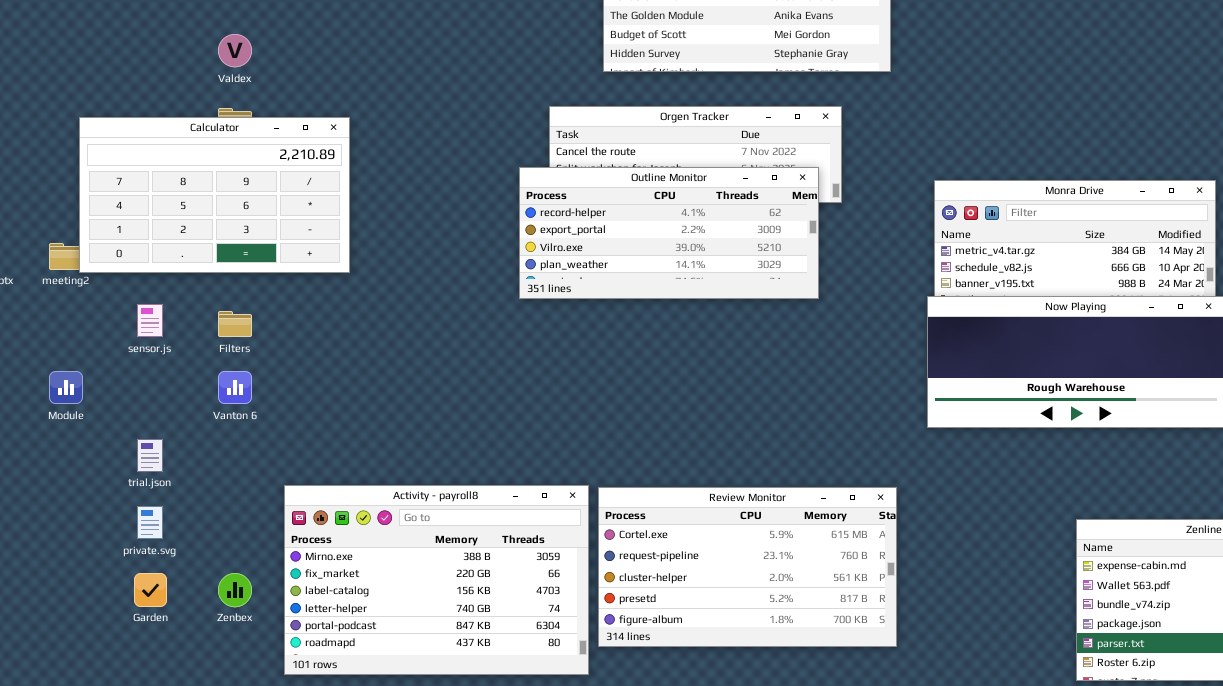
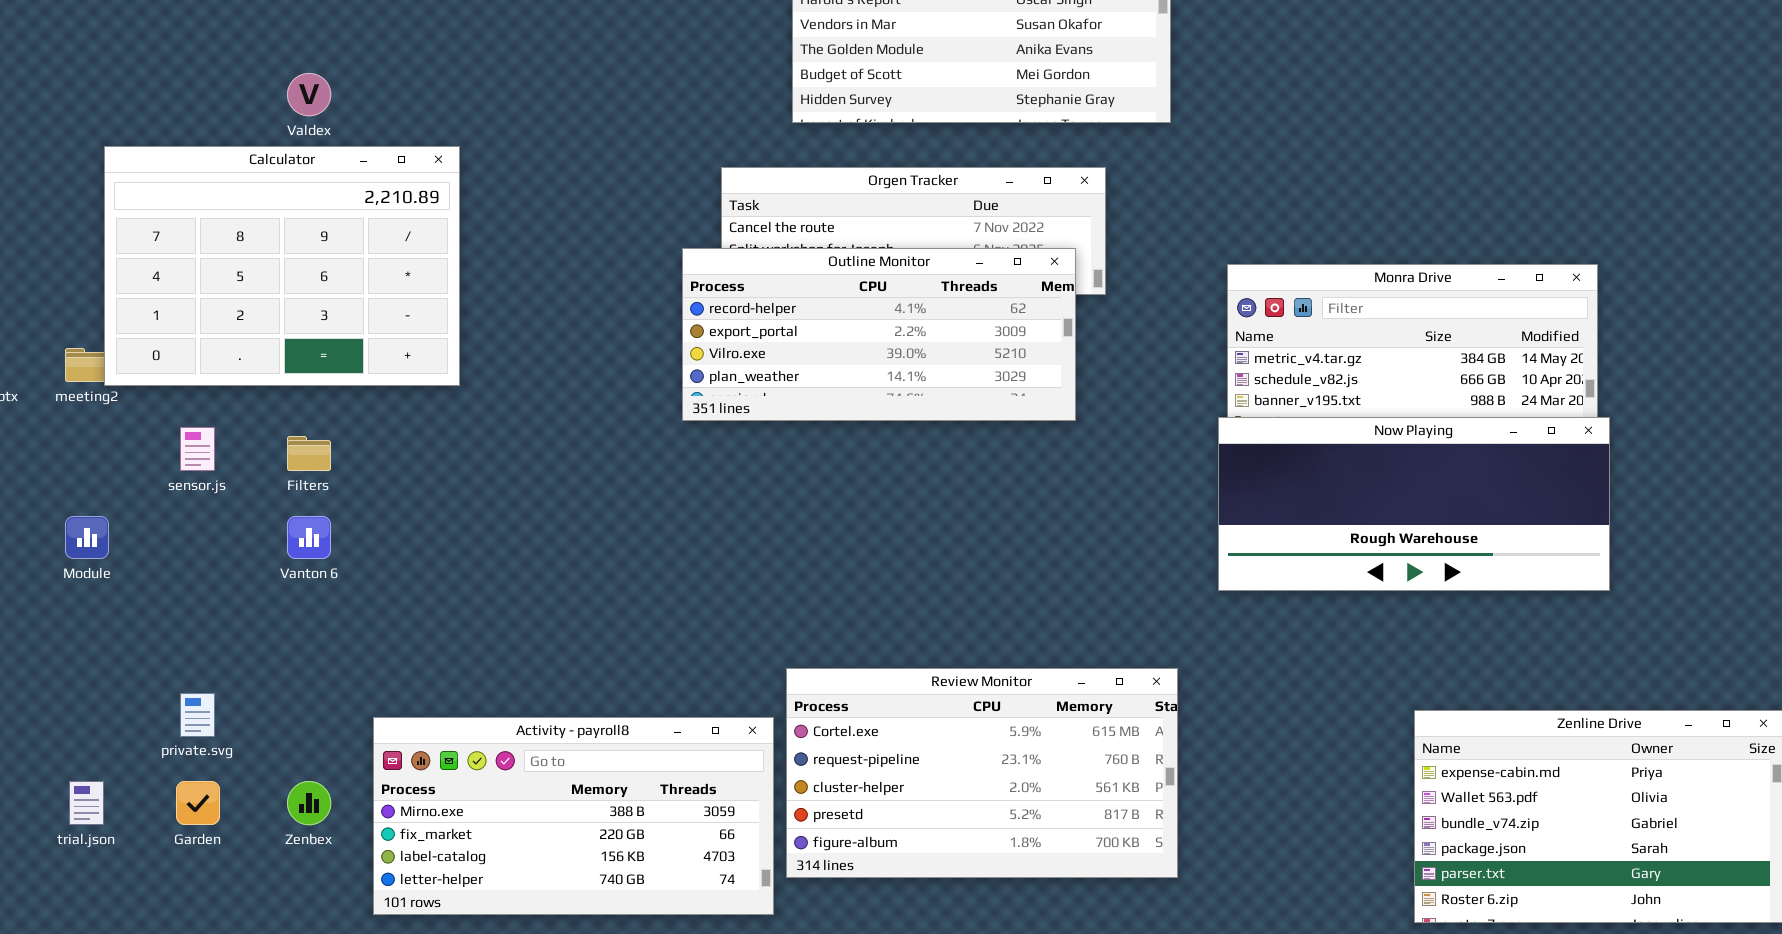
Calculator: [79,117,350,273] -> [104,146,460,386], resized
trial.json: [137,439,163,472] -> [69,781,104,825], moved
Activity - payroll8: [284,485,589,675] -> [373,717,774,915], resized

